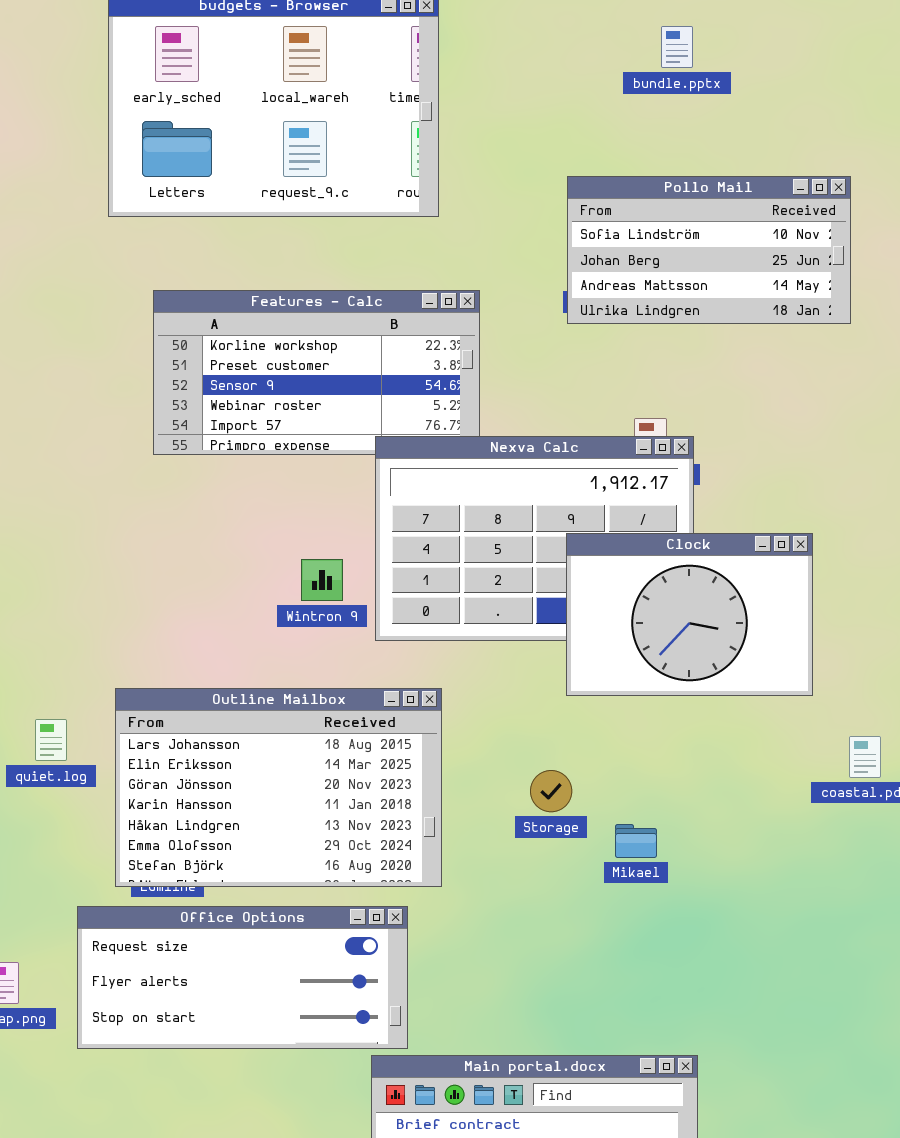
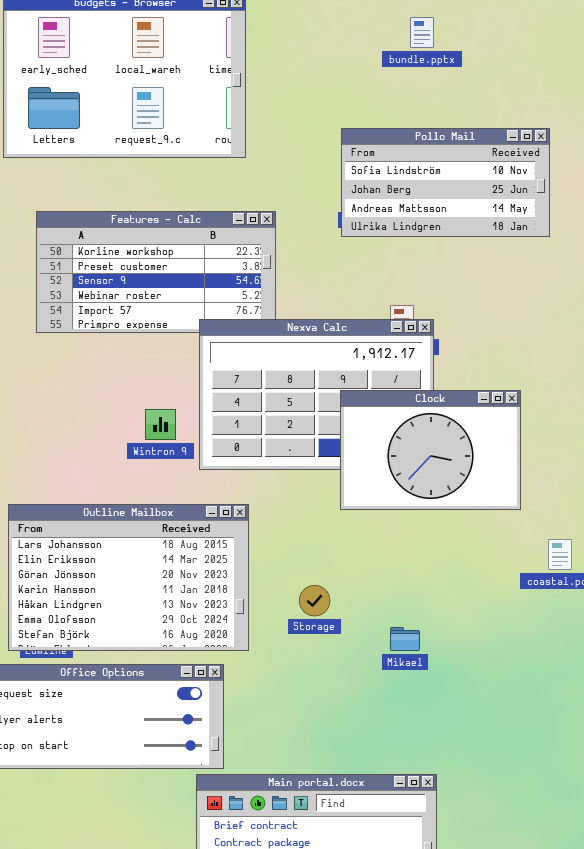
Storage: [530,770,572,812] -> [299,585,330,616], moved
Mikael: [615,824,657,858] -> [390,627,420,651], moved

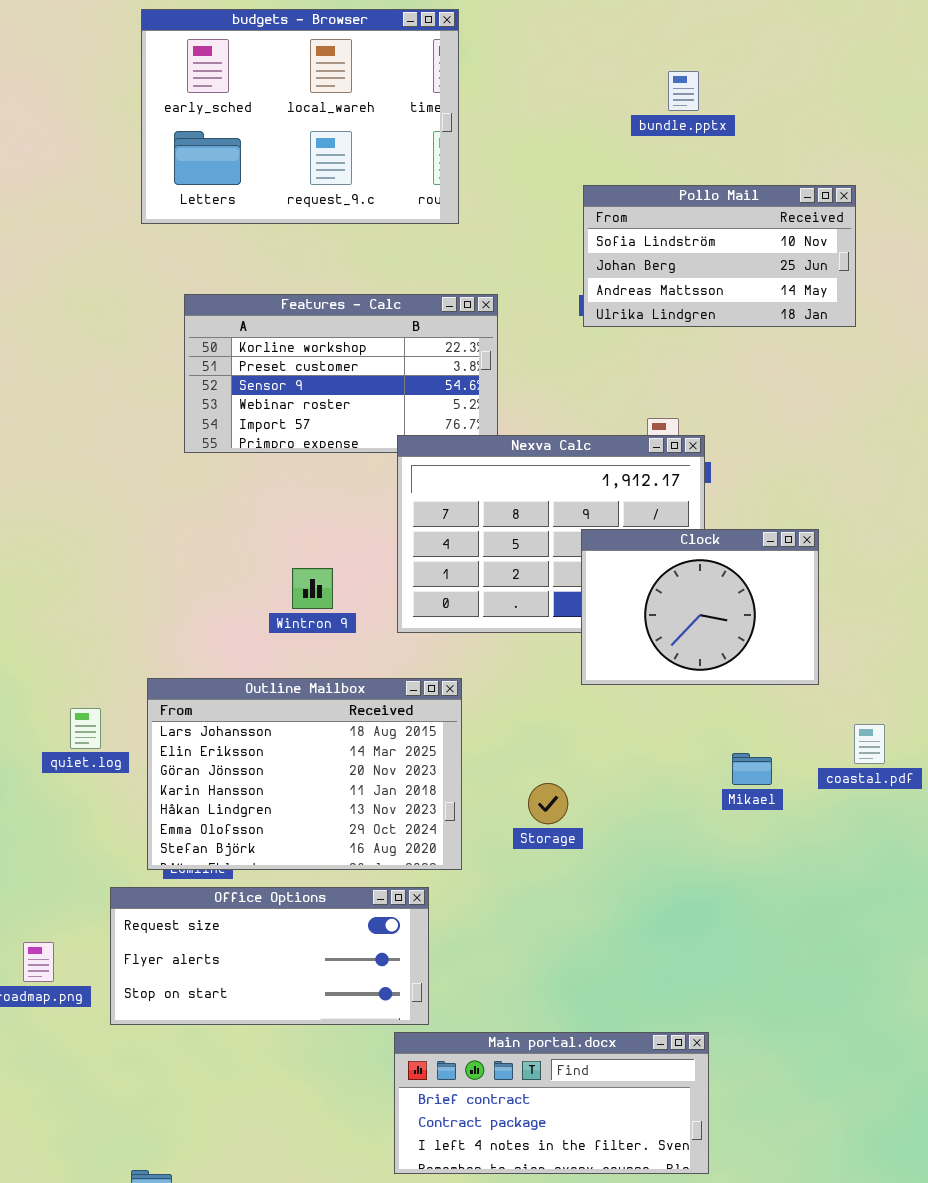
bundle.pptx: [410,17,434,48] -> [668,71,699,111], moved
Wintron 9: [145,409,176,440] -> [292,568,333,609], moved
Mikael: [390,627,420,651] -> [732,753,772,785], moved

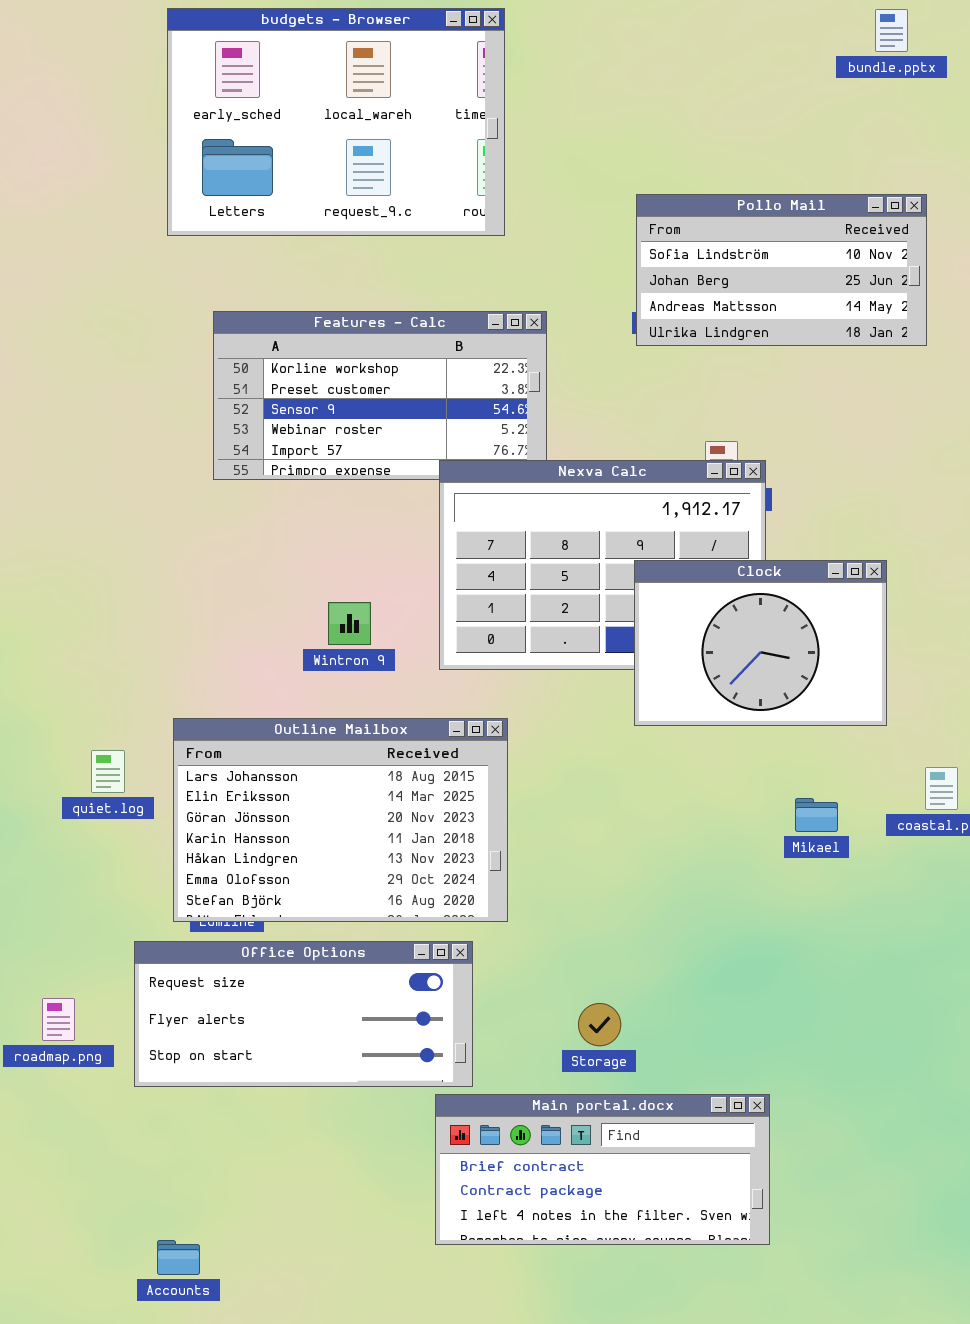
bundle.pptx: [668,71,699,111] -> [875,9,908,52], moved
Storage: [528,783,568,824] -> [578,1003,621,1046], moved

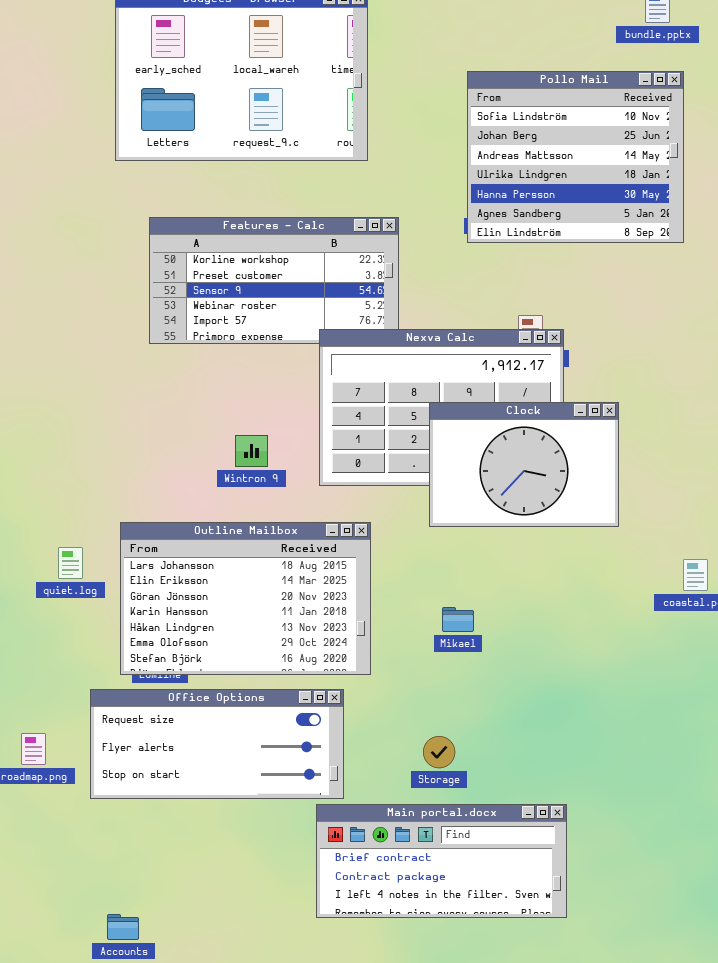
Pollo Mail: [636,194,927,346] -> [467,71,684,243], resized
Clock: [634,560,887,726] -> [429,402,619,527], moved
Mikael: [795,798,838,832] -> [442,607,474,632], moved

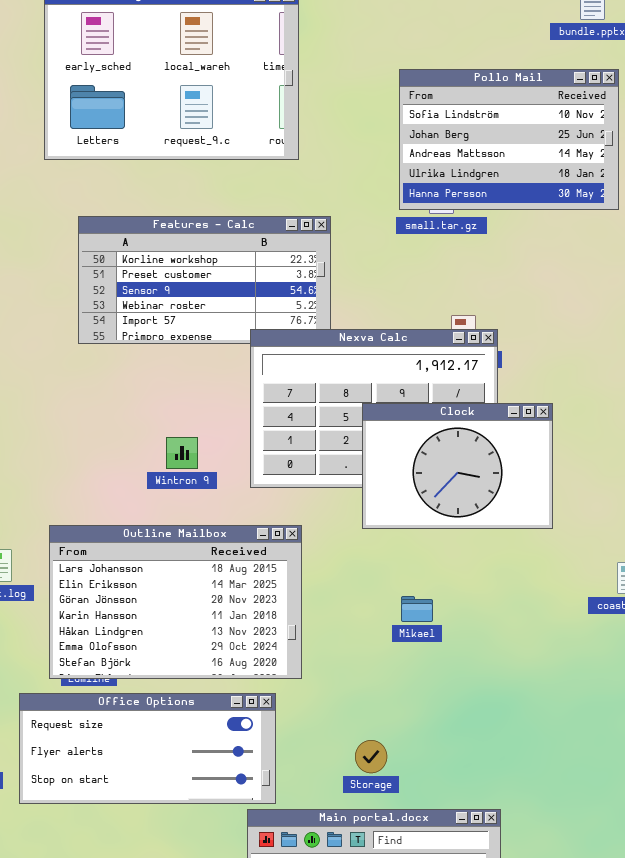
Pollo Mail: [467,71,684,243] -> [399,69,619,210], resized
Mikael: [442,607,474,632] -> [401,596,433,622], moved

